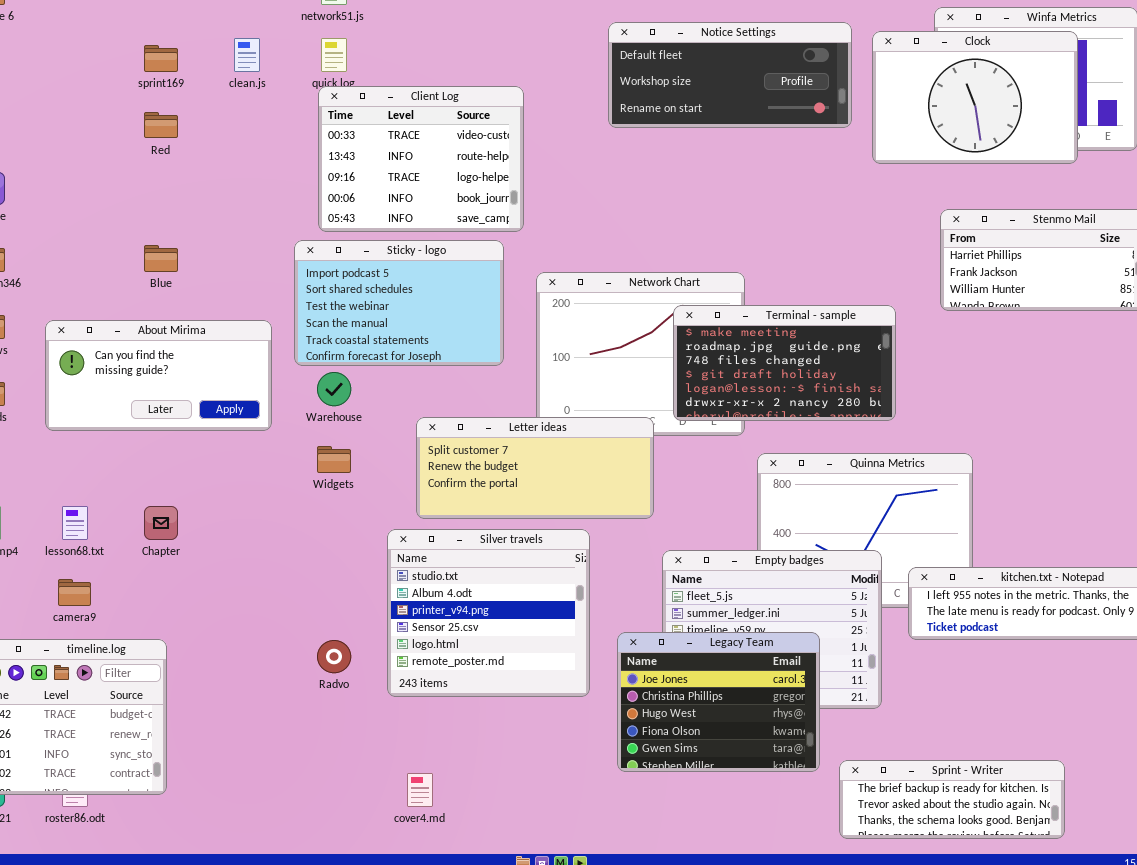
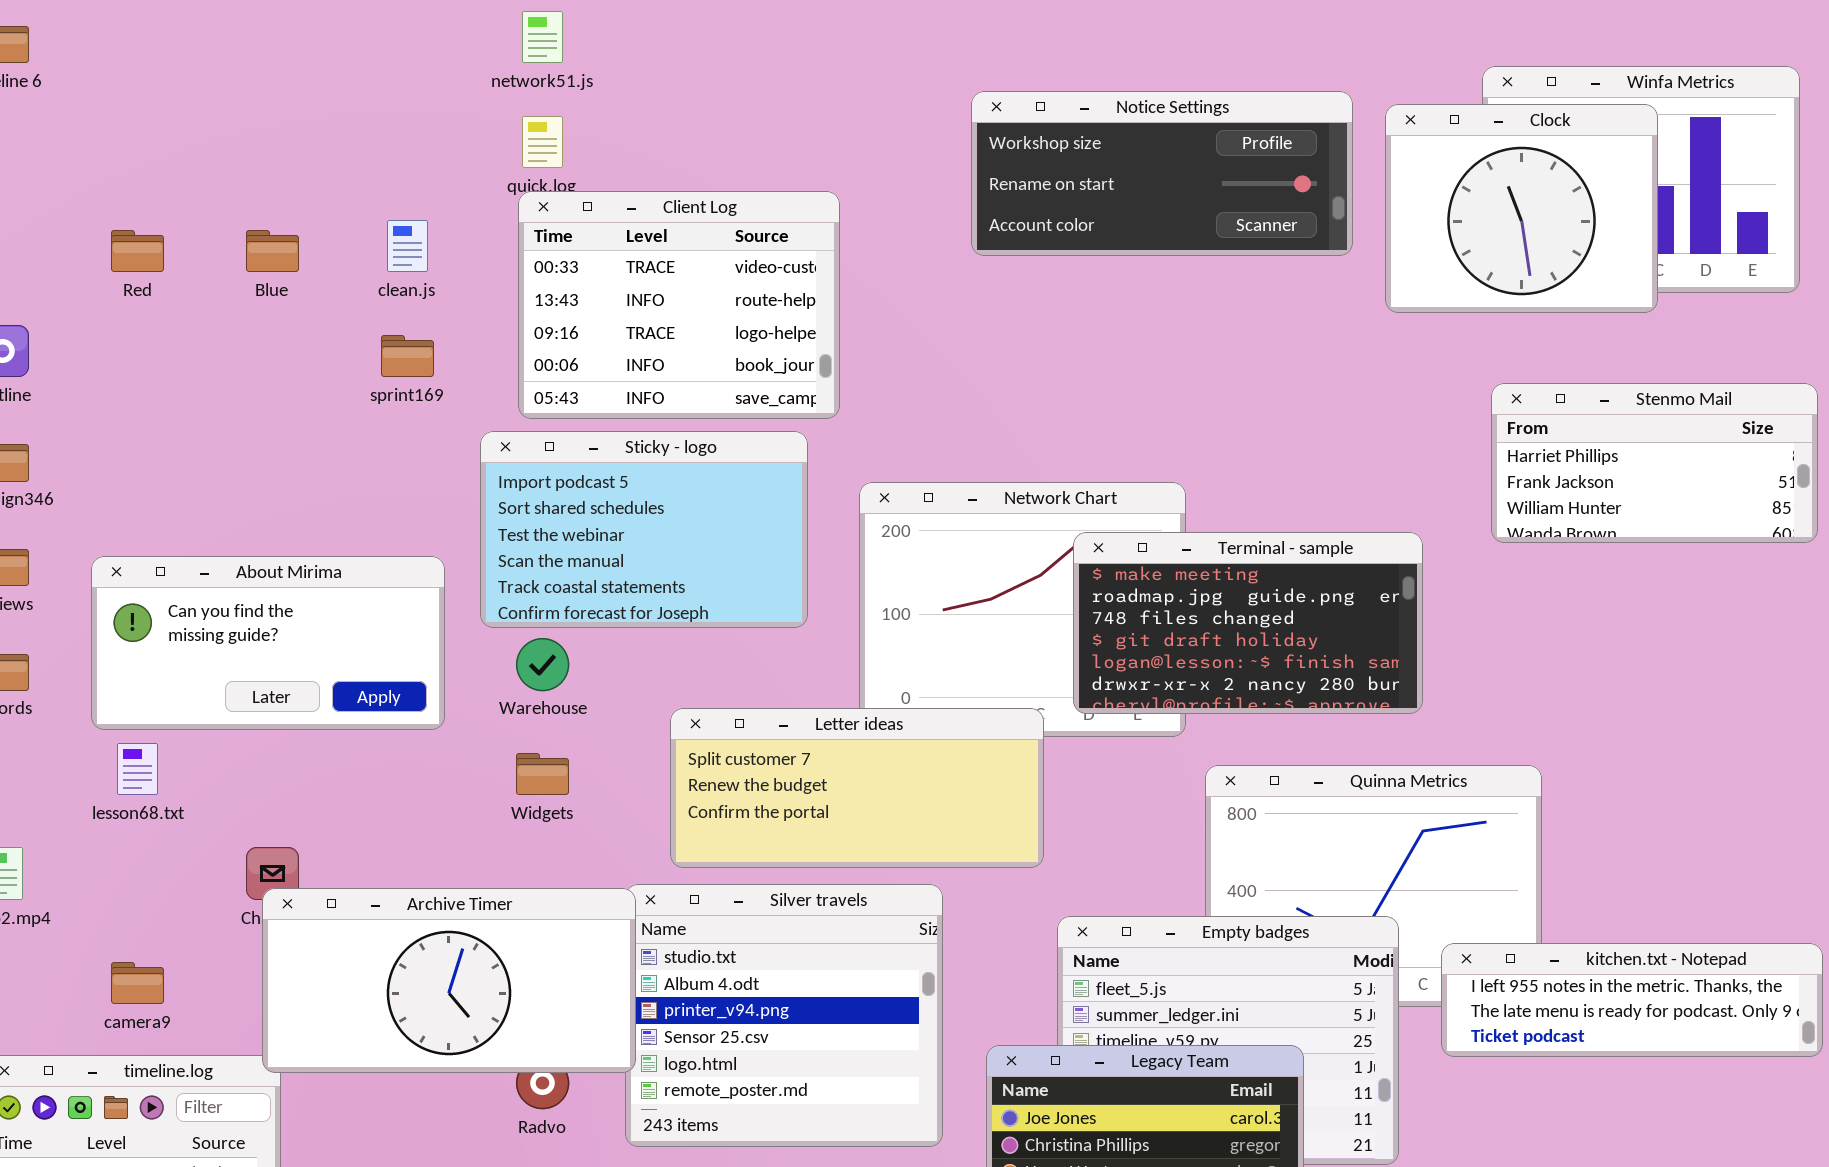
Notice Settings: [608,22,852,128] -> [971,91,1353,256], scrolled down 1 row
Clock: [872,31,1078,164] -> [1385,104,1658,313], resized
clean.js: [234,38,260,72] -> [387,220,428,272], moved
sprint169: [144,45,178,72] -> [381,335,434,377], moved
Red: [144,112,178,138] -> [111,230,164,272], moved
Blue: [144,245,178,272] -> [246,230,299,272], moved
lesson68.txt: [62,506,88,540] -> [117,743,158,795], moved
Archive Timer: none -> [262,888,636,1073], opened

